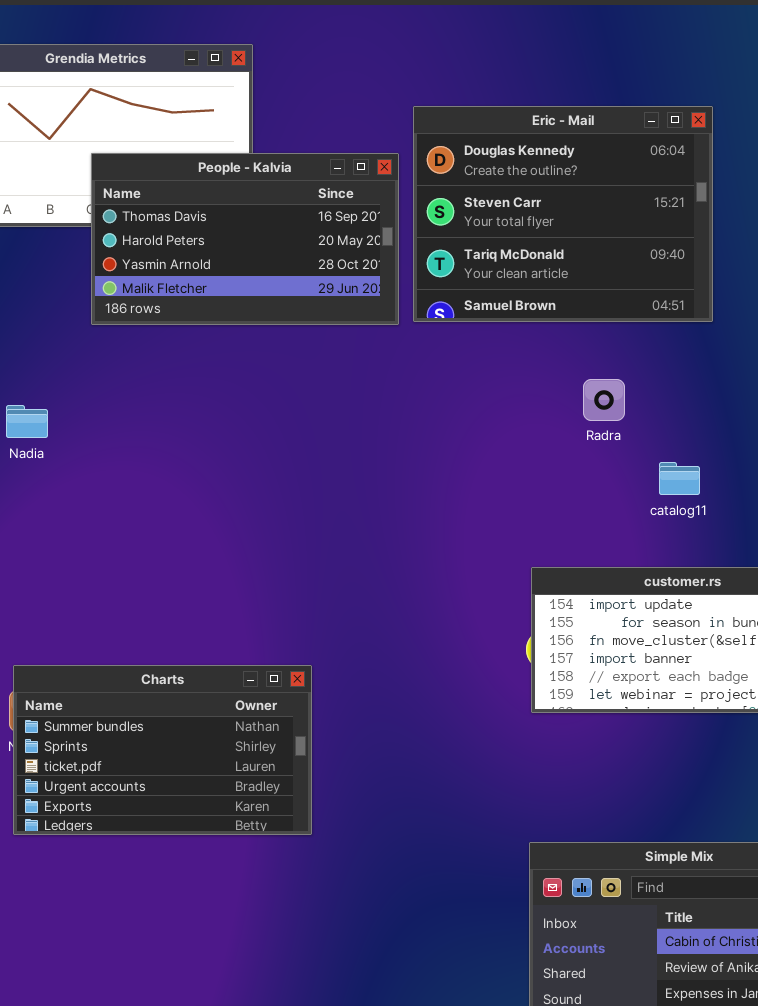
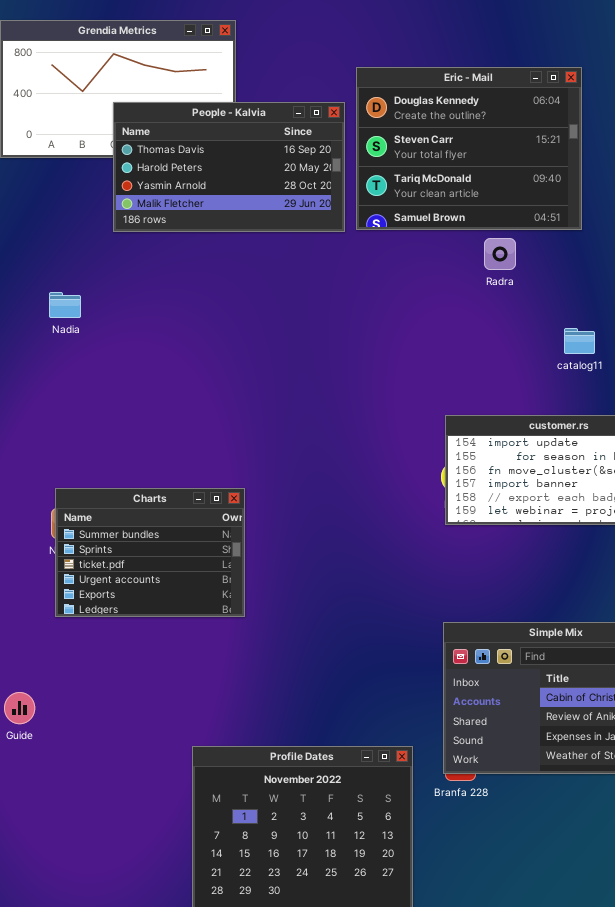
Radra: [583,379,625,421] -> [484,238,516,270], moved
catalog11: [659,462,700,495] -> [564,328,595,354], moved
Charts: [13,665,312,835] -> [55,488,245,617], resized

